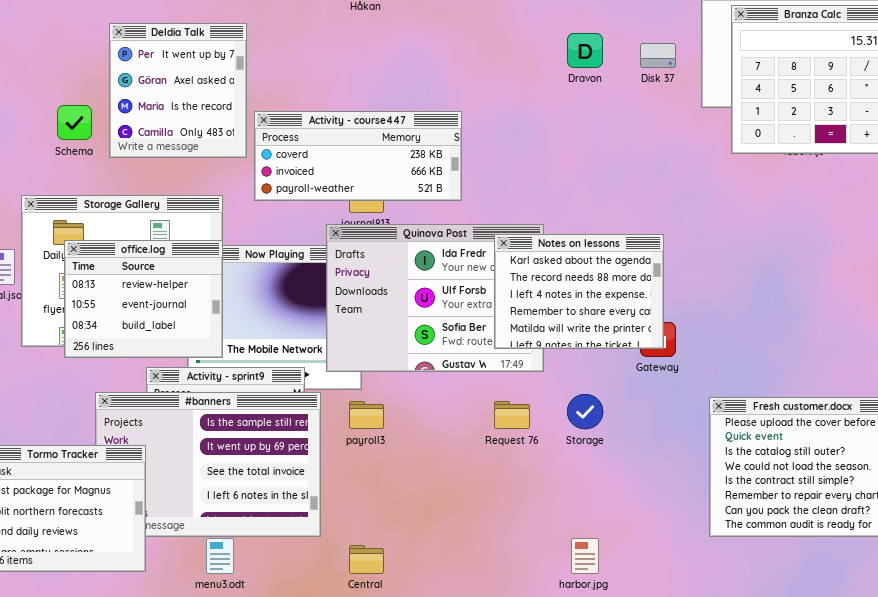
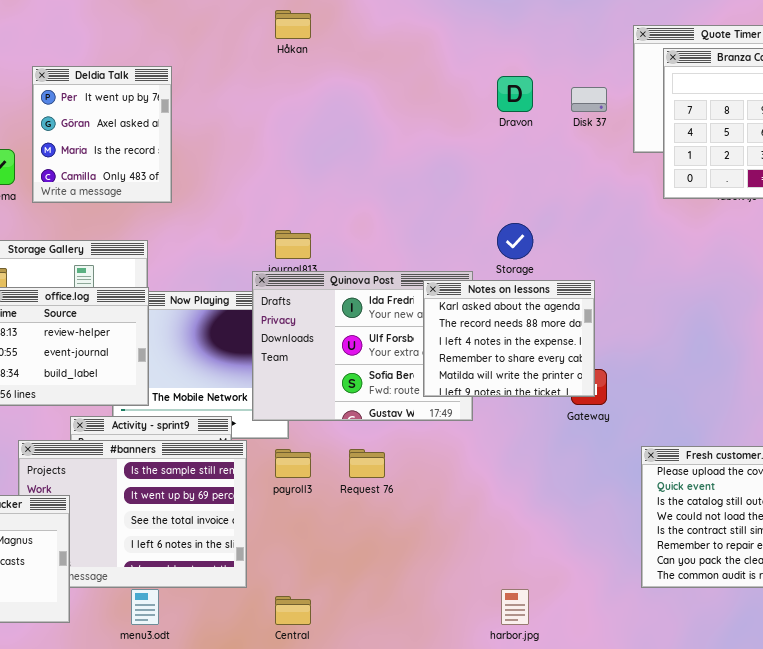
Activity - course447: [254,111,462,201] -> none, closed
Storage: [567,394,603,429] -> [497,223,533,259], moved
Request 76: [494,401,530,429] -> [349,449,385,478], moved

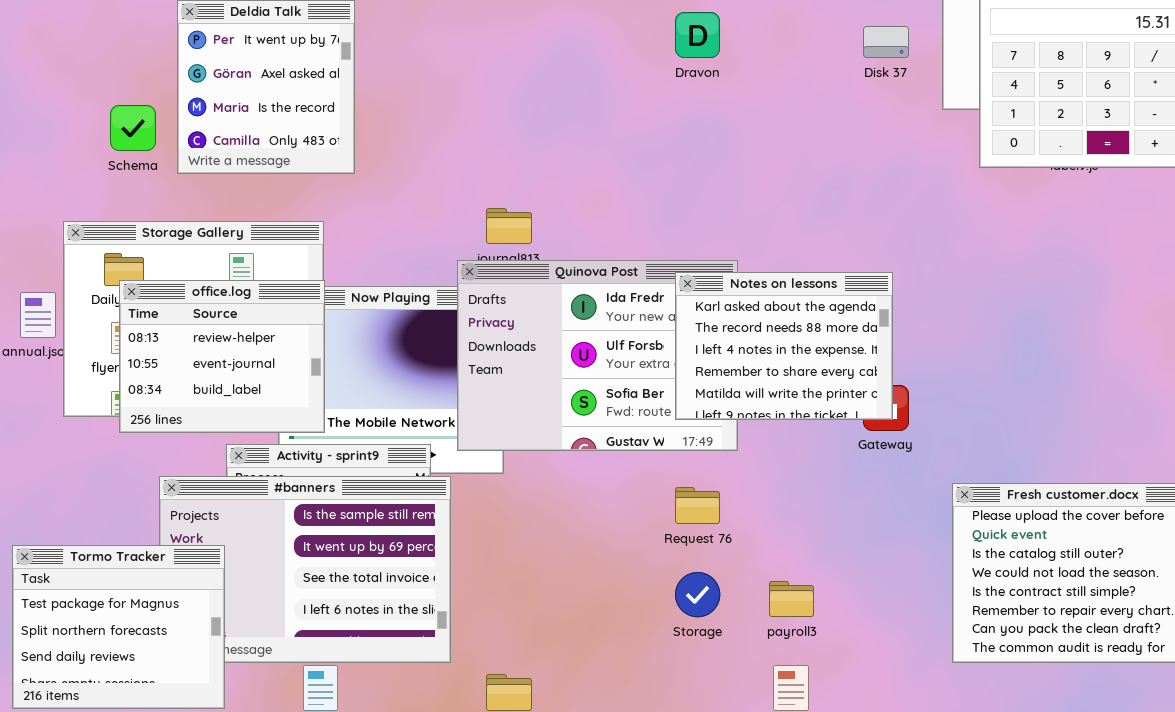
Dravon: [497,76,533,112] -> [675,12,720,58], moved
Storage: [497,223,533,259] -> [675,572,720,617], moved
payroll3: [275,449,311,478] -> [769,581,814,617], moved
Request 76: [349,449,385,478] -> [675,487,720,524], moved

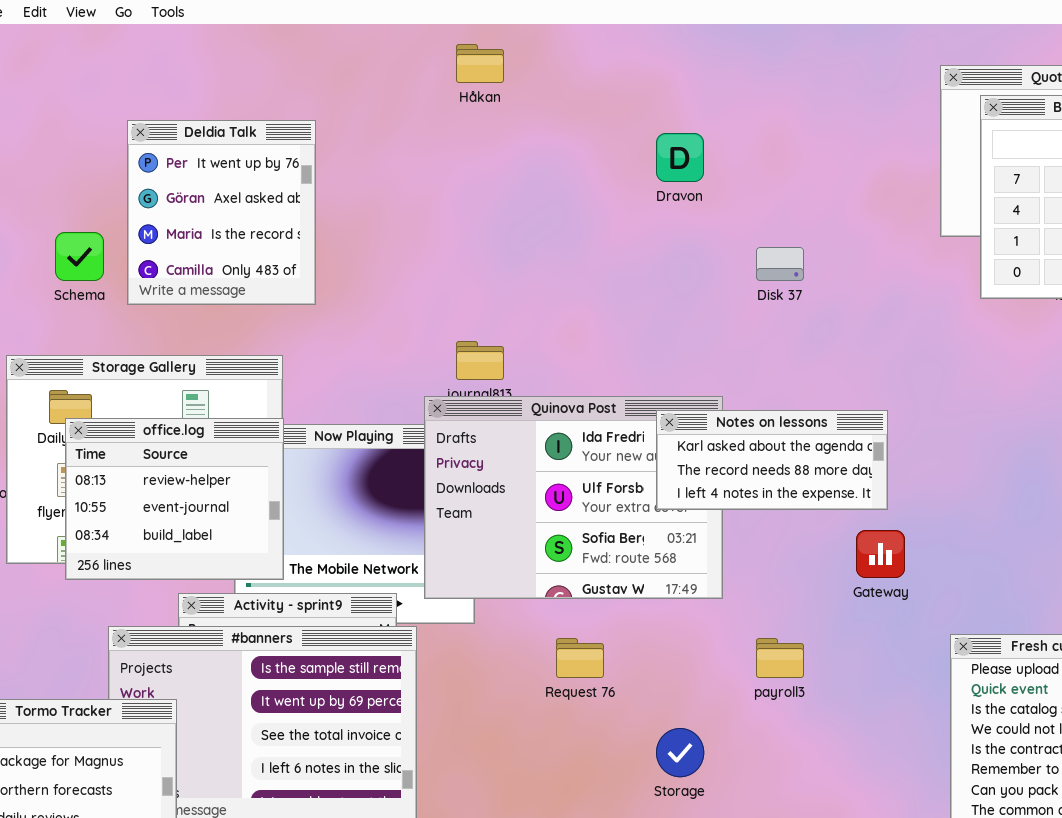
Disk 37: [863,26,909,58] -> [756,247,804,281], moved
Notes on lessons: [675,272,893,420] -> [656,410,888,510], resized
Request 76: [675,487,720,524] -> [556,638,604,678], moved
payroll3: [769,581,814,617] -> [756,638,804,678], moved

